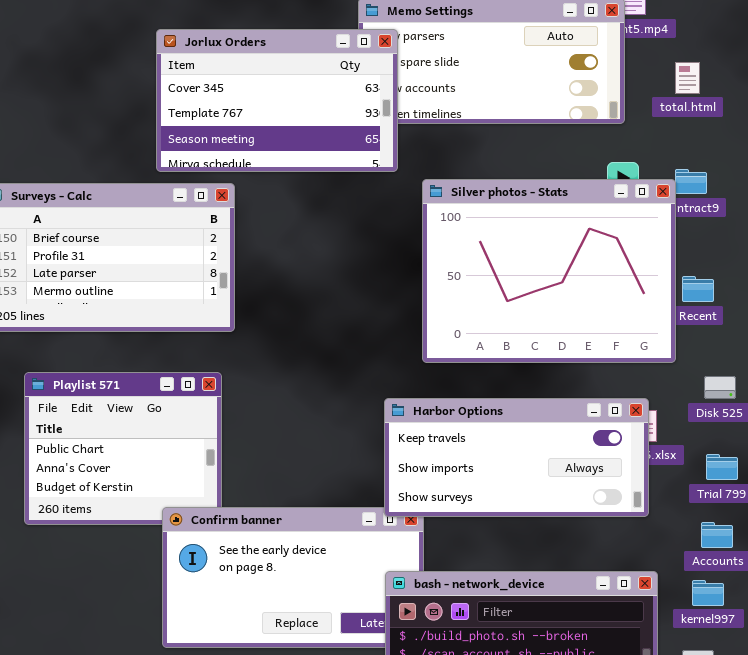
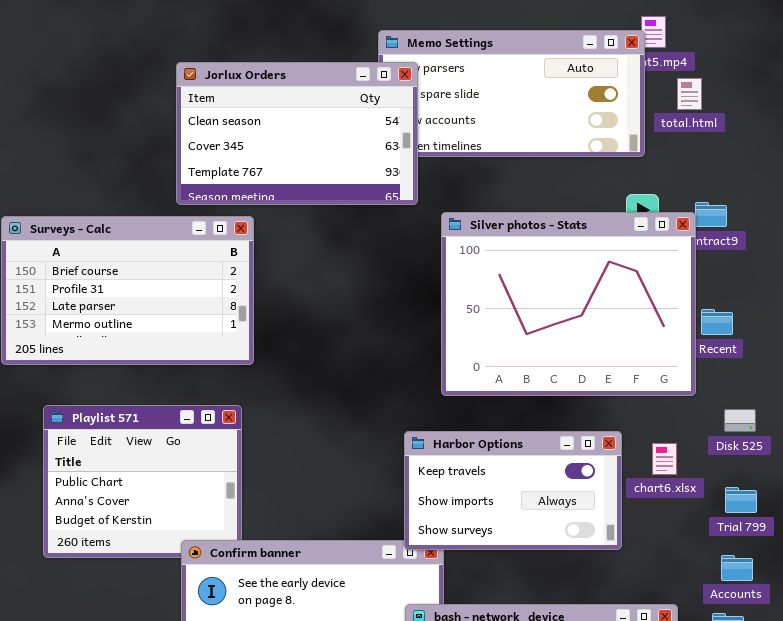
Jorlux Orders: [156,29,398,172] -> [176,62,418,205], scrolled up 1 row
total.html: [675,62,700,94] -> [677,78,702,110], moved
Harbor Options: [384,398,649,517] -> [404,431,622,550], resized

